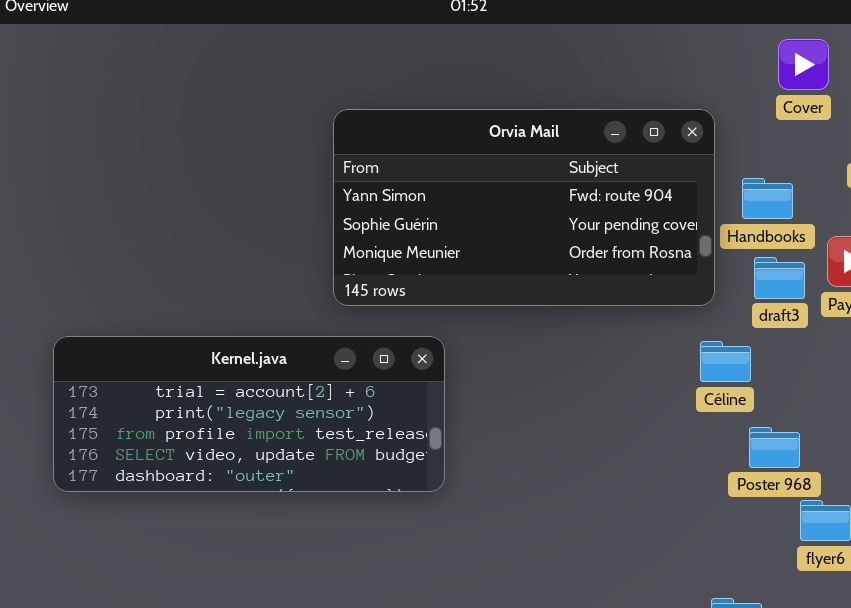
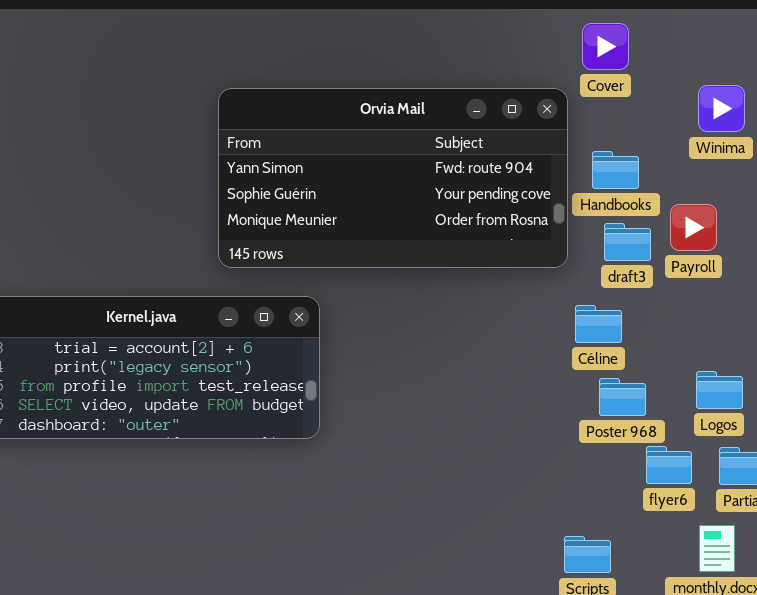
Cover: [778,39,829,90] -> [582,23,629,70], moved
Céline: [700,341,751,382] -> [575,305,622,343], moved

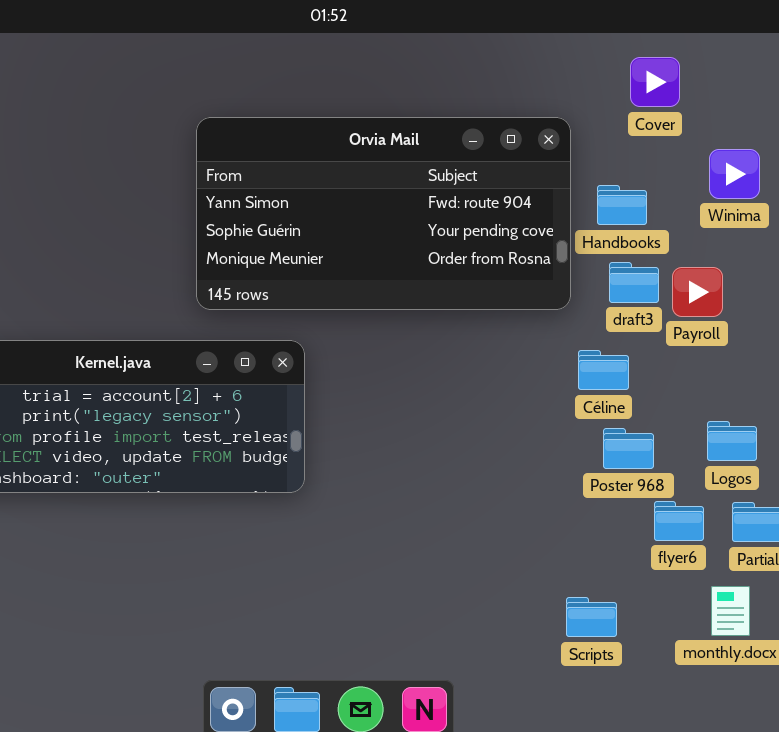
Cover: [582,23,629,70] -> [630,57,680,107], moved
Winima: [698,85,745,132] -> [709,149,760,199], moved
Payroll: [670,204,717,251] -> [672,267,723,317], moved

